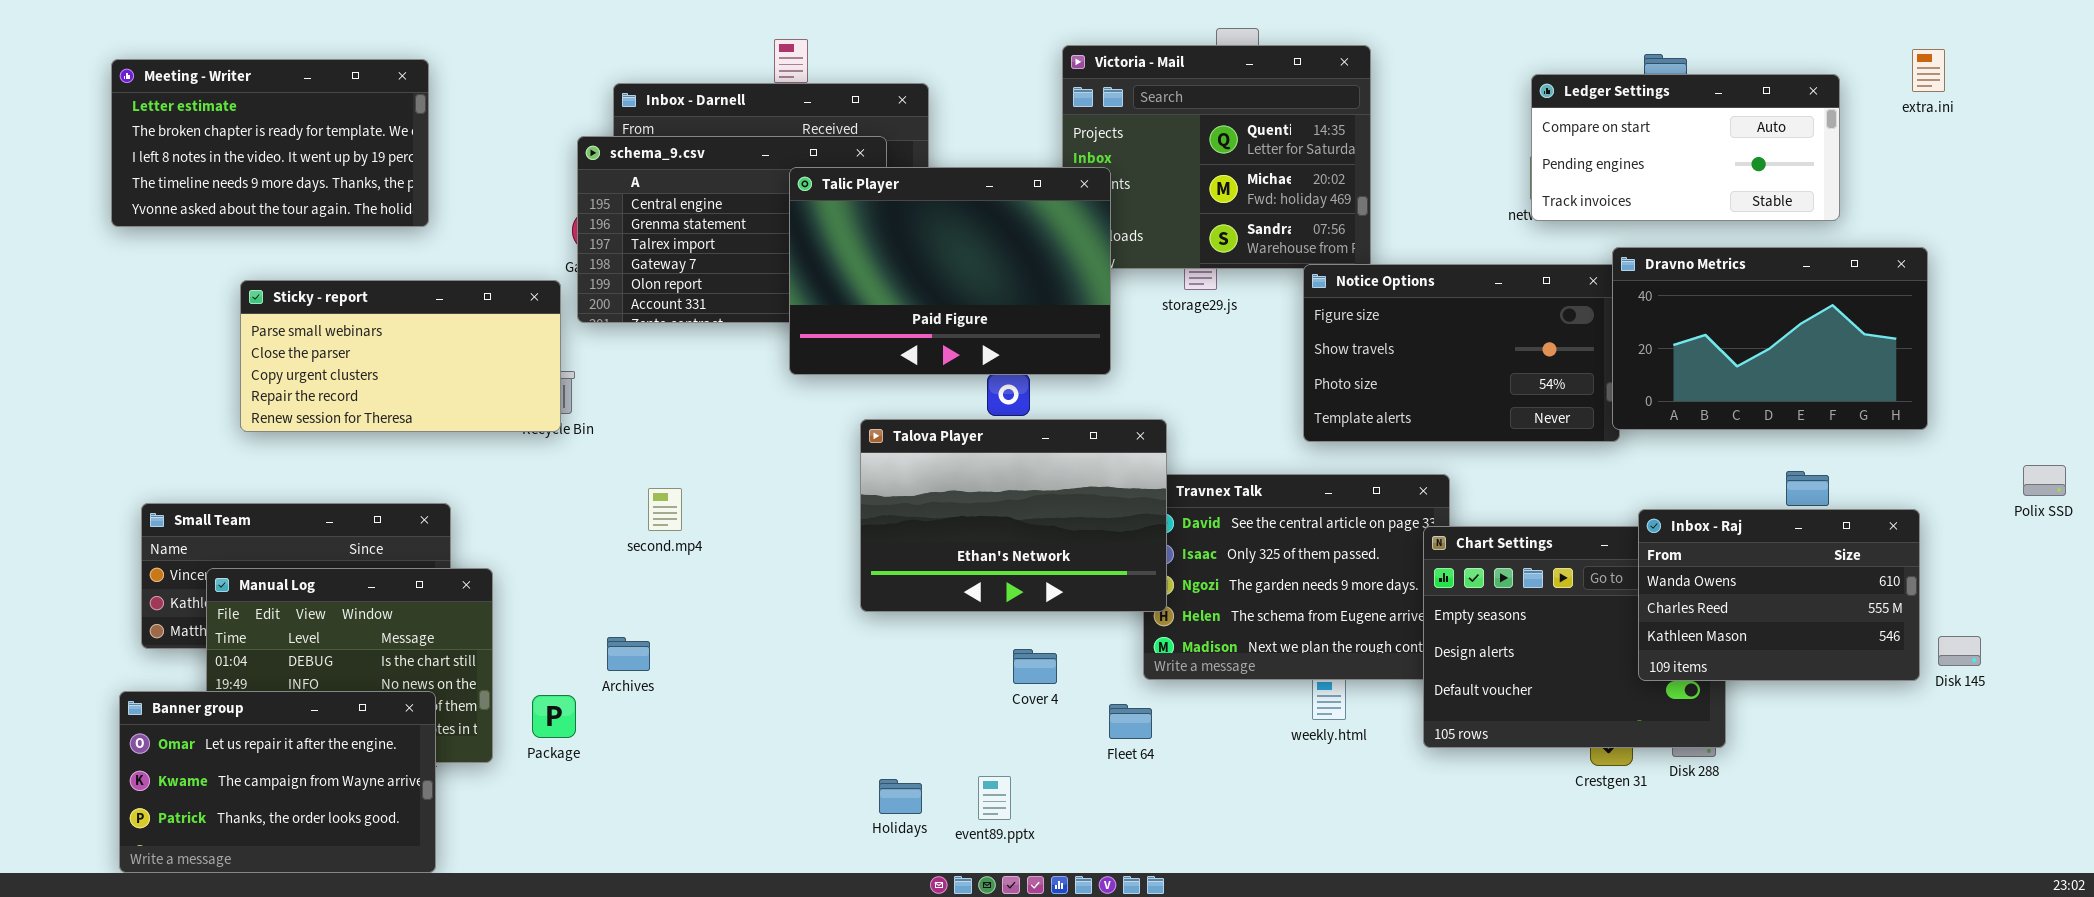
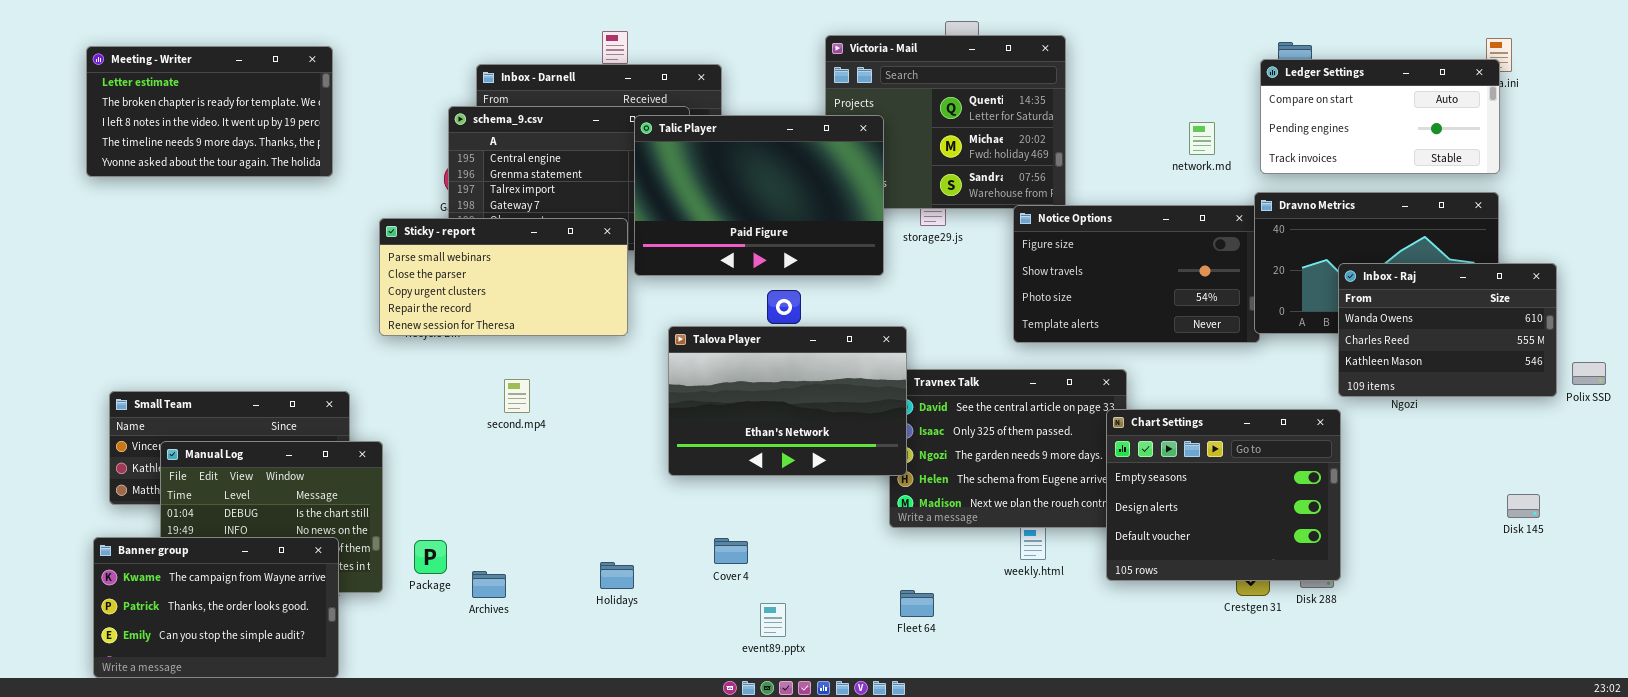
Ledger Settings: [1531,74,1840,221] -> [1260,59,1500,174], moved
Talic Player: [789,167,1111,375] -> [634,115,884,276], moved
Sticky - report: [240,280,561,432] -> [379,218,628,336], moved
Inbox - Raj: [1638,509,1920,681] -> [1338,263,1557,397], moved
Archives: [607,637,650,671] -> [472,571,506,598], moved
Cover 4: [1013,649,1057,684] -> [714,538,748,564], moved
Banner group: [119,691,436,873] -> [93,537,339,678], scrolled down 1 row
Fleet 64: [1109,704,1152,739] -> [900,590,934,617], moved
Holidays: [879,779,922,814] -> [600,562,634,589], moved

